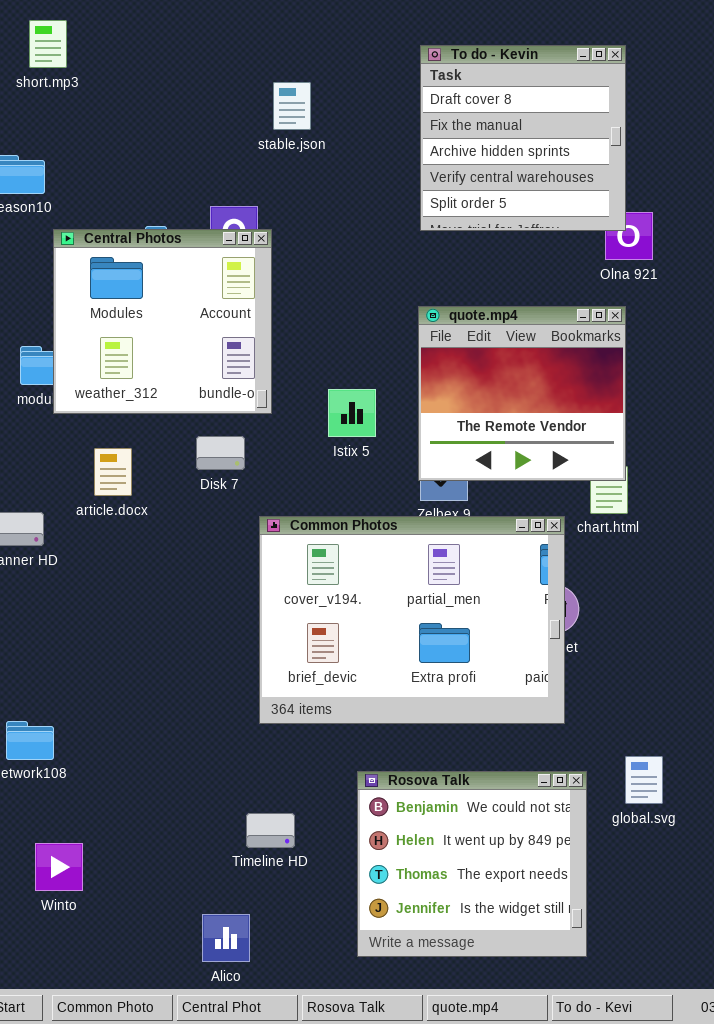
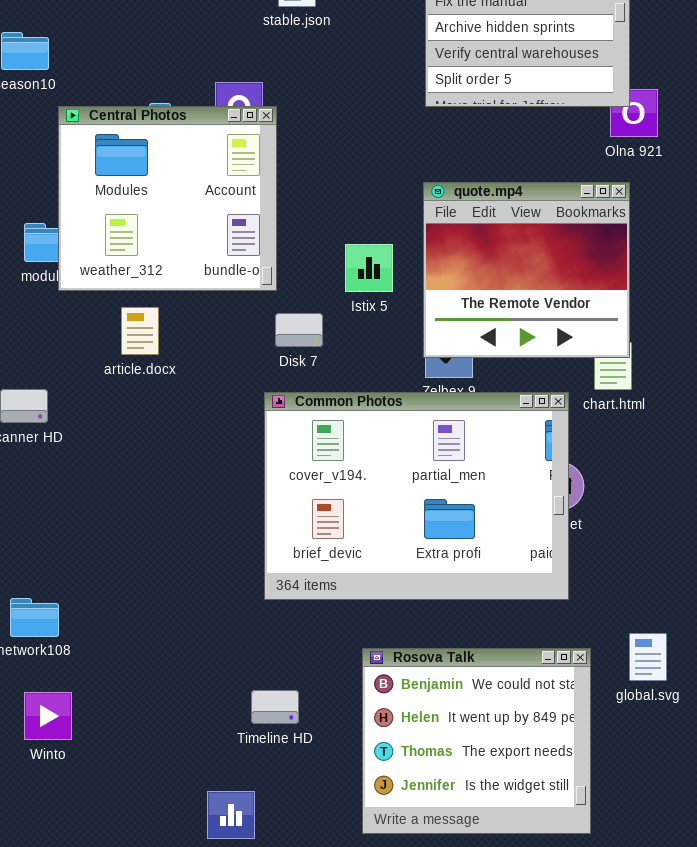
Istix 5: [328,389,376,437] -> [345,244,393,292], moved
Disk 7: [196,436,245,470] -> [275,313,323,347], moved
article.docx: [94,448,132,496] -> [121,307,159,355], moved
Winto: [35,843,83,891] -> [24,692,72,740], moved

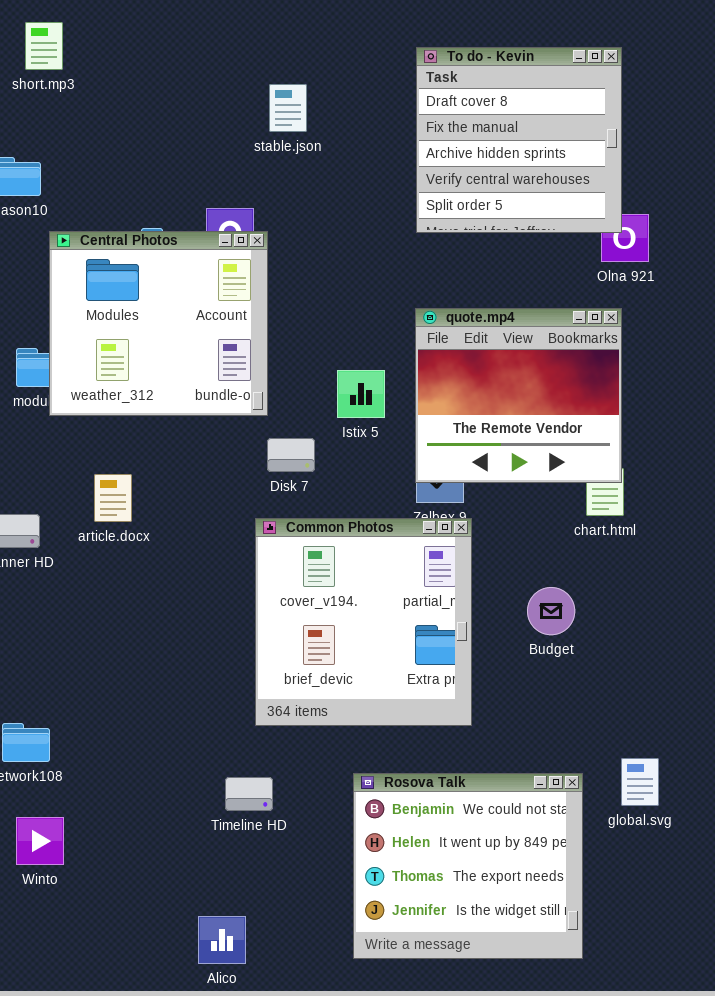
article.docx: [121,307,159,355] -> [94,474,132,522], moved
Common Photos: [264,392,569,600] -> [255,518,472,726], resized
Timeline HD: [251,690,299,724] -> [225,777,273,811], moved

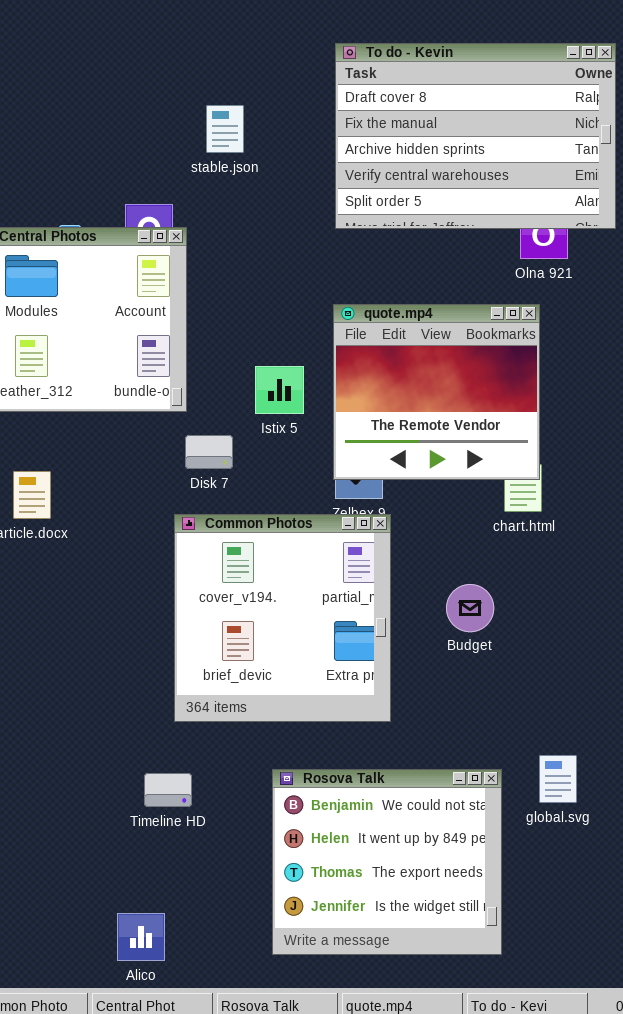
To do - Kevin: [416,47,622,233] -> [335,43,616,229], resized
stable.json: [269,84,307,132] -> [206,105,244,153], moved

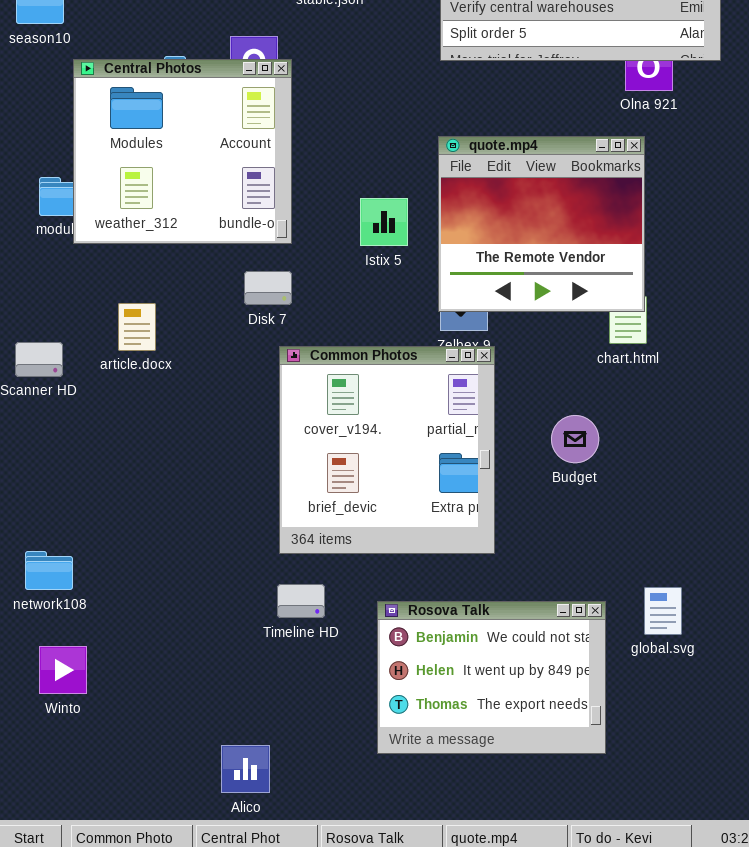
Disk 7: [185,435,233,469] -> [244,271,292,305], moved
Rosova Talk: [272,769,502,955] -> [377,601,606,754], resized
Timeline HD: [144,773,192,807] -> [277,584,325,618], moved

